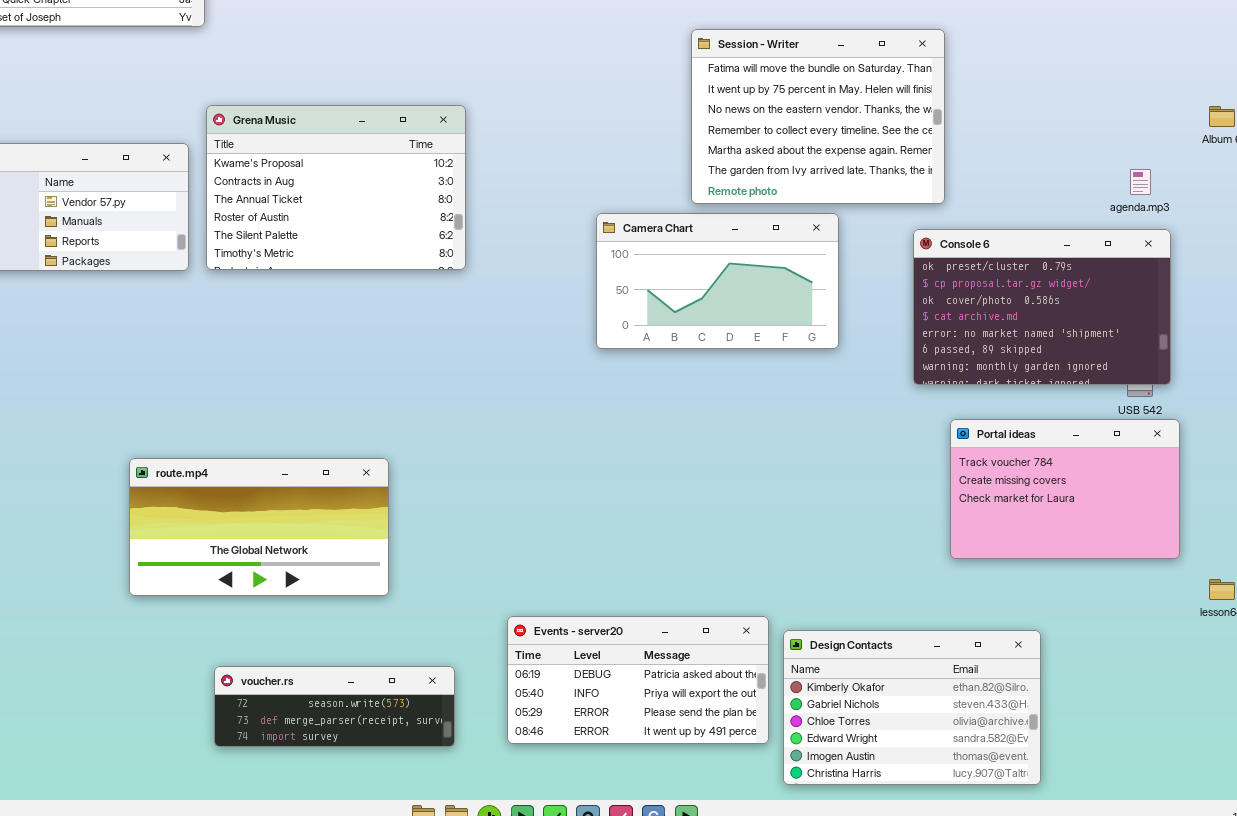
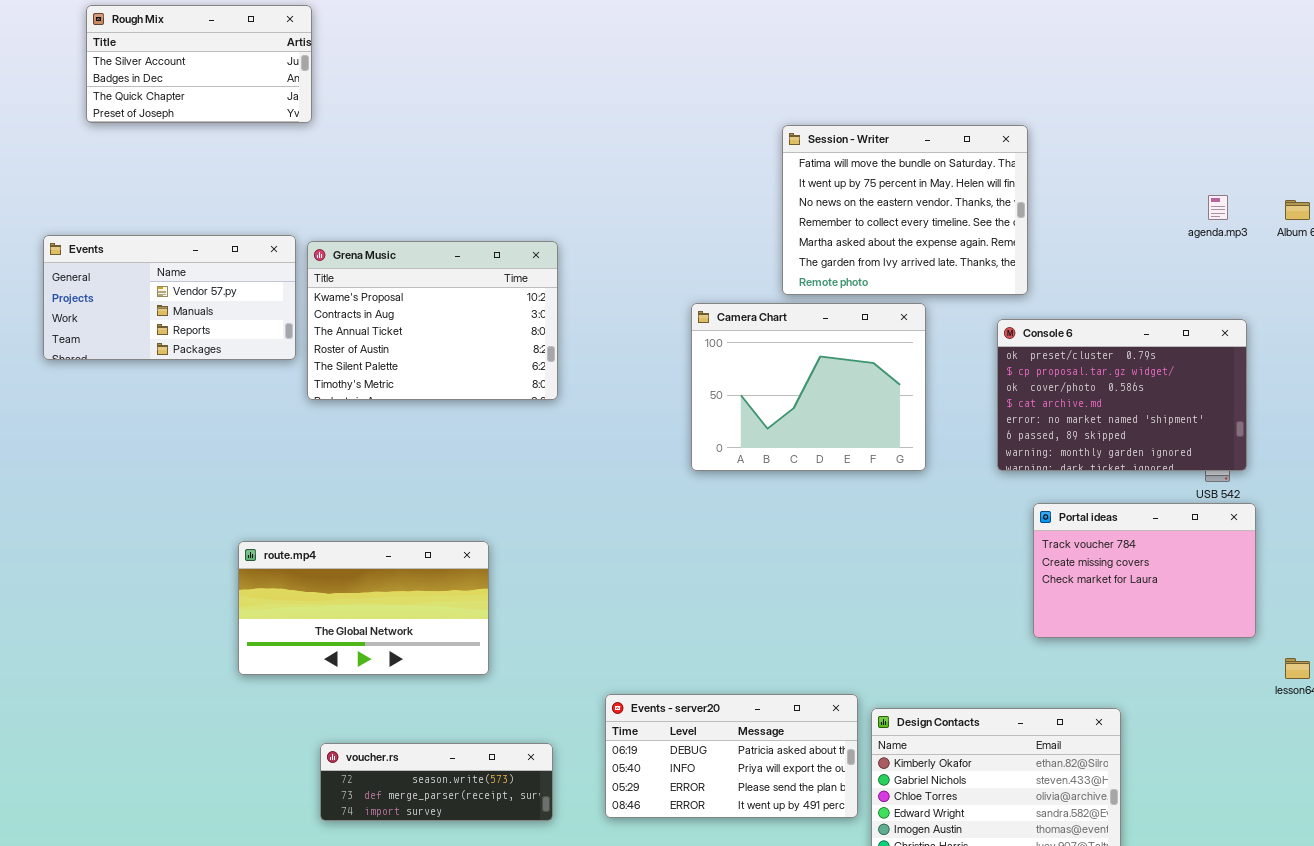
Grena Music: [206,105,466,270] -> [307,241,558,400], moved
agenda.mp3: [1130,169,1151,195] -> [1208,195,1228,220], moved
Camera Chart: [596,213,839,349] -> [691,303,926,471], resized

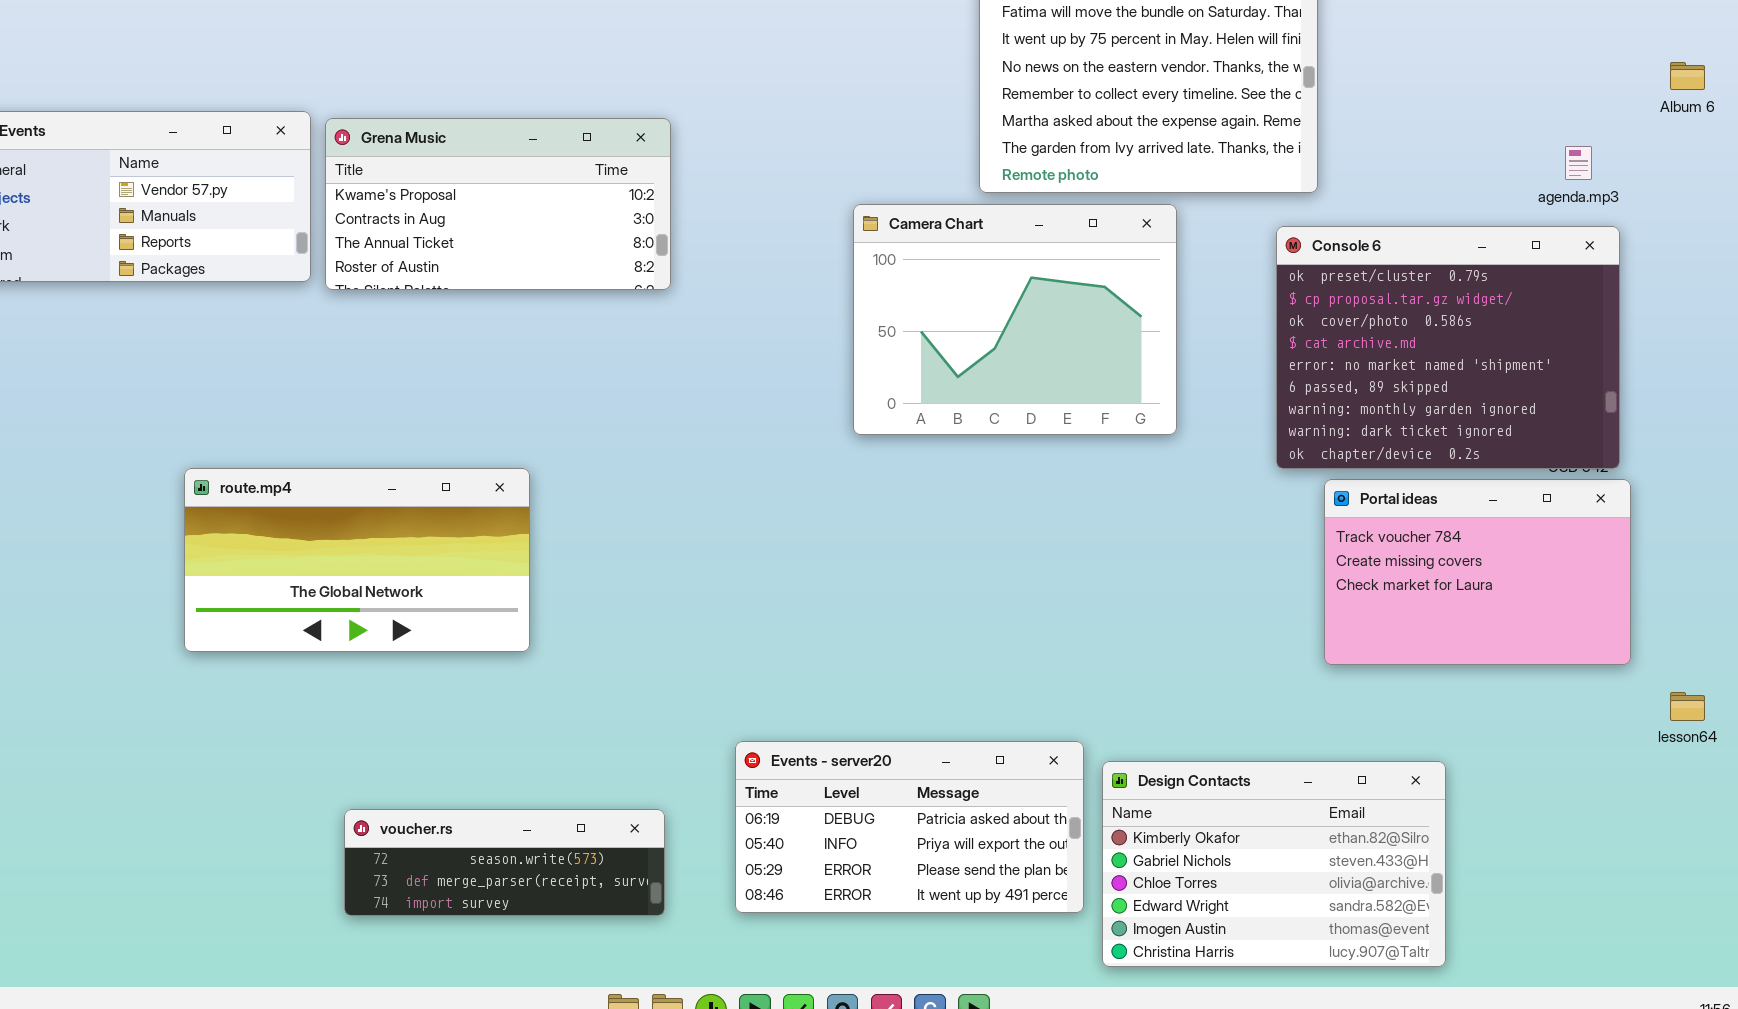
agenda.mp3: [1208,195,1228,220] -> [1565,146,1592,180], moved
Grena Music: [307,241,558,400] -> [325,118,671,290], resized
Console 6: [997,319,1247,471] -> [1276,226,1620,469], resized
route.mp4: [238,541,489,675] -> [184,468,530,652], moved

